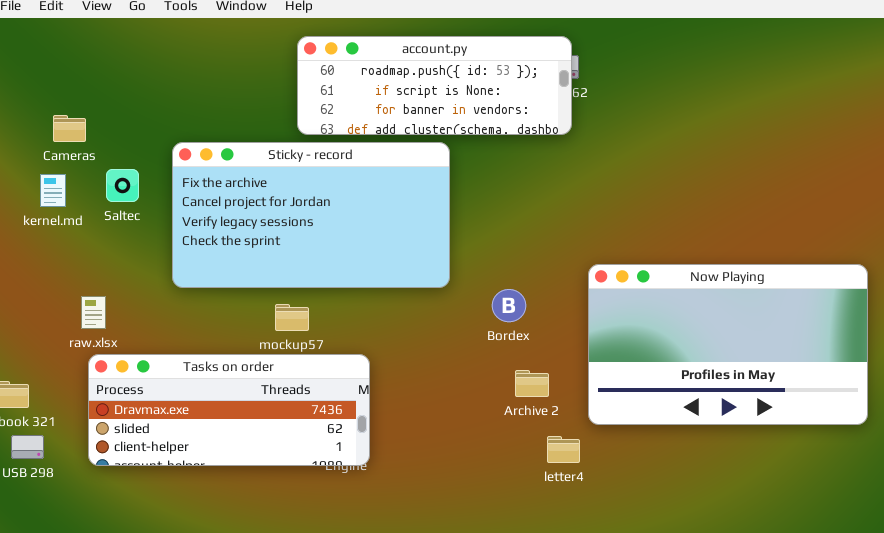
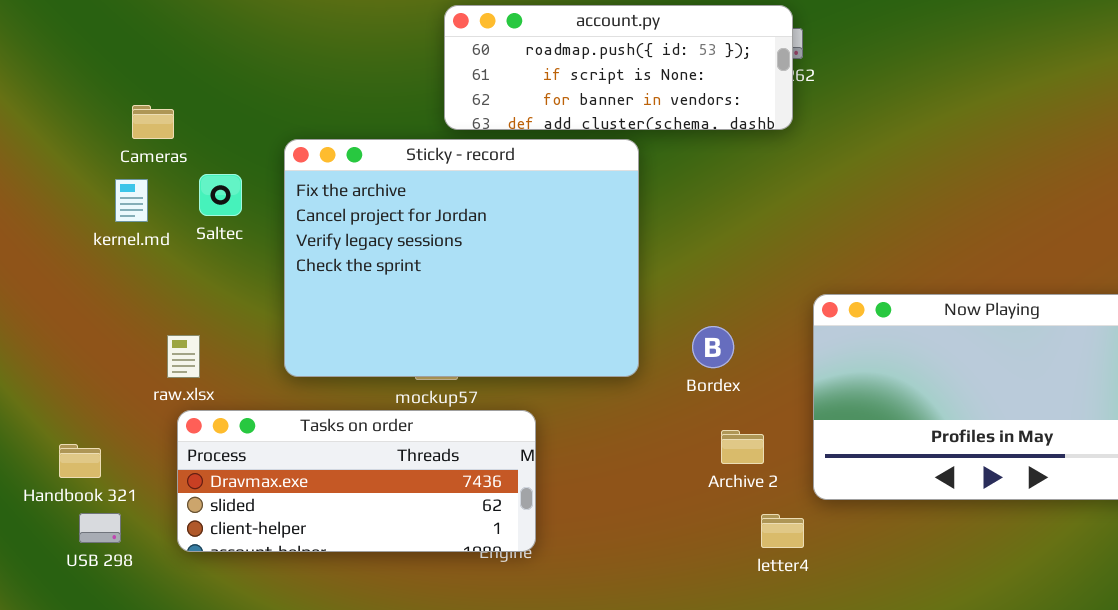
Sticky - record: [172,142,450,288] -> [284,139,639,377], resized

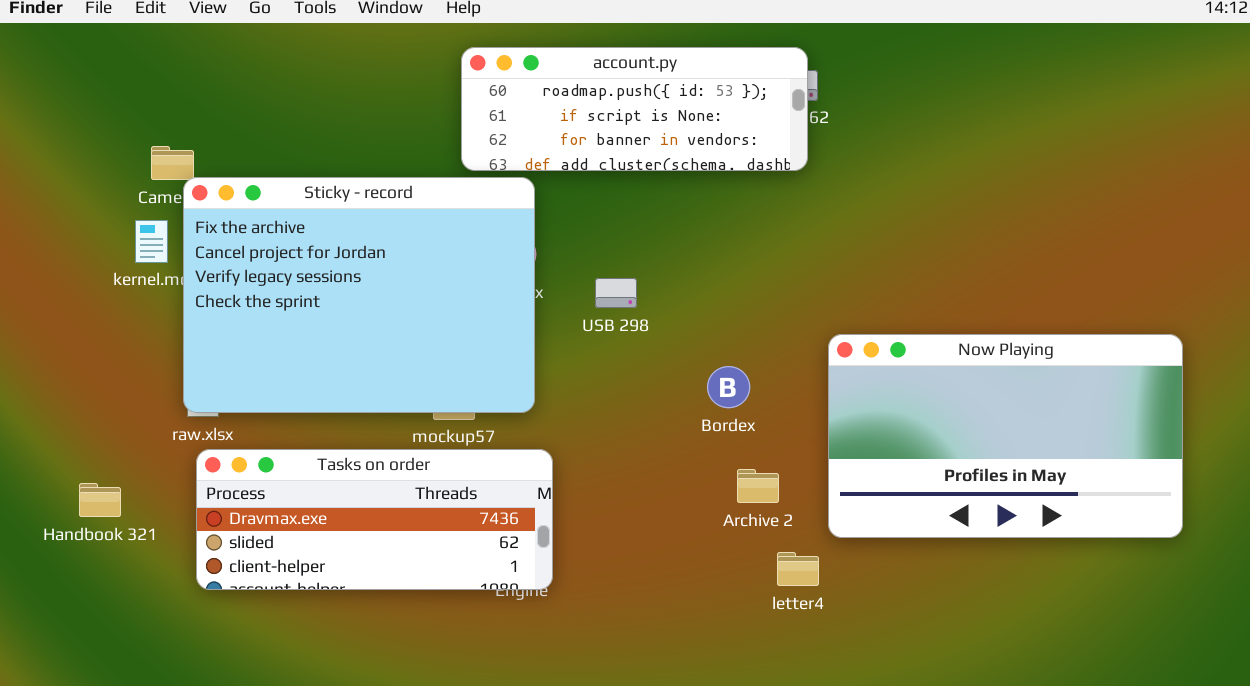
Sticky - record: [284,139,639,377] -> [183,177,535,413], moved
USB 298: [79,513,121,543] -> [595,278,637,308], moved

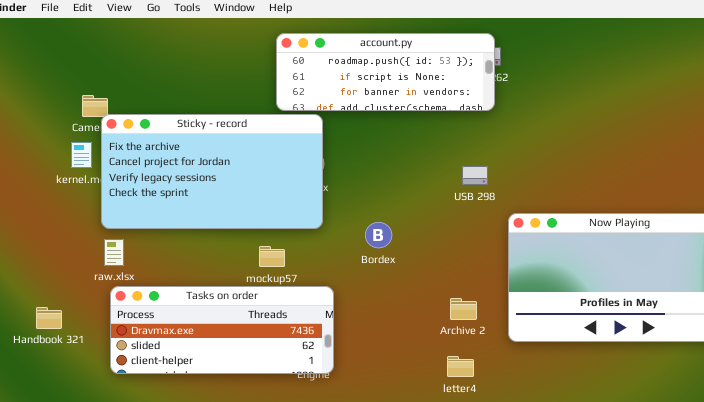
Sticky - record: [183,177,535,413] -> [101,114,323,229], resized
USB 298: [595,278,637,308] -> [462,166,488,185], moved
Bordex: [707,366,750,408] -> [365,222,392,248], moved
letter4: [777,552,819,586] -> [447,356,474,377], moved

